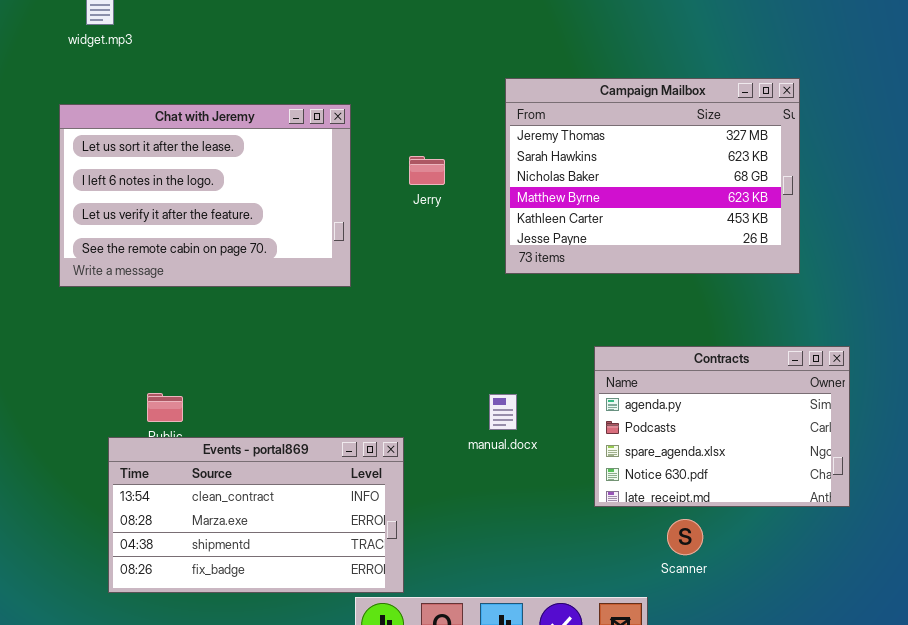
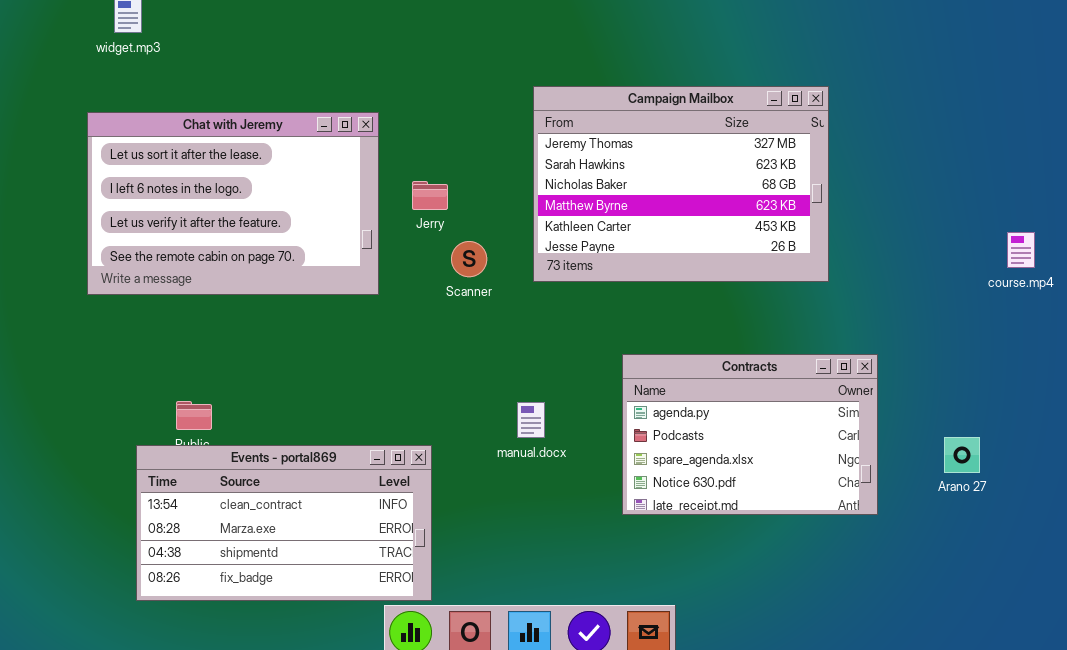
Jerry: [409,156,445,185] -> [412,181,448,210], moved
Scanner: [667,519,703,555] -> [451,241,487,277], moved

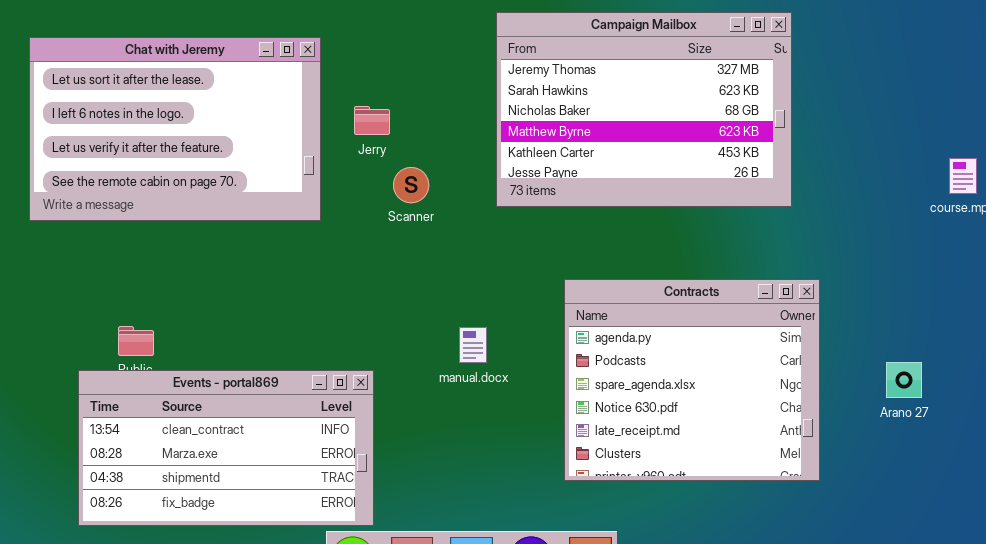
Campaign Mailbox: [533,86,829,282] -> [496,12,792,207], moved
Contracts: [622,354,878,515] -> [564,279,820,481], resized

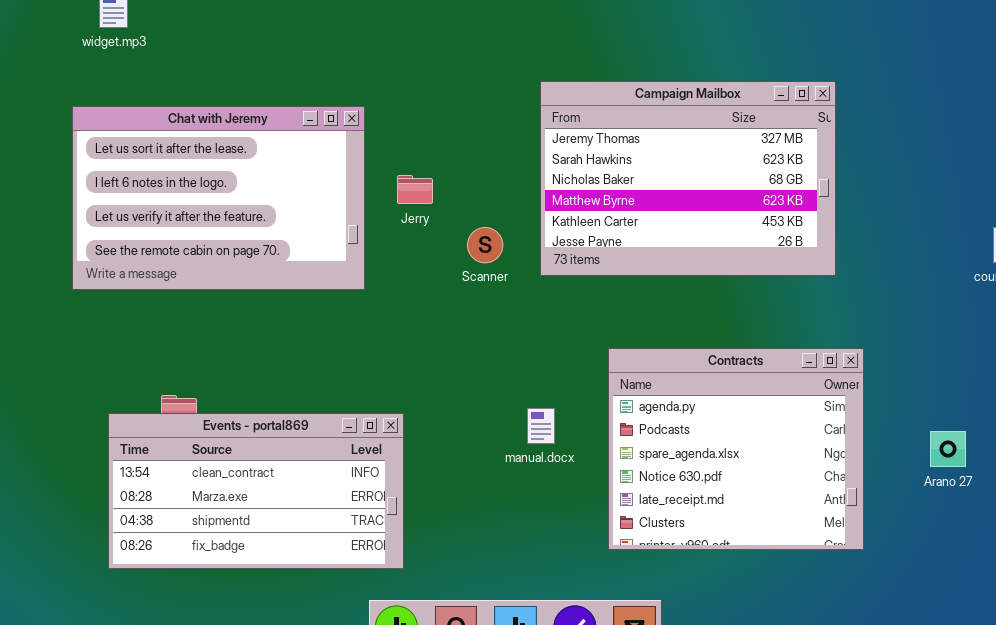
Scanner: [393,167,429,203] -> [467,227,503,263], moved
manual.docx: [459,327,487,363] -> [527,408,555,444], moved
Events - portal869: [78,370,374,526] -> [108,413,404,569], moved

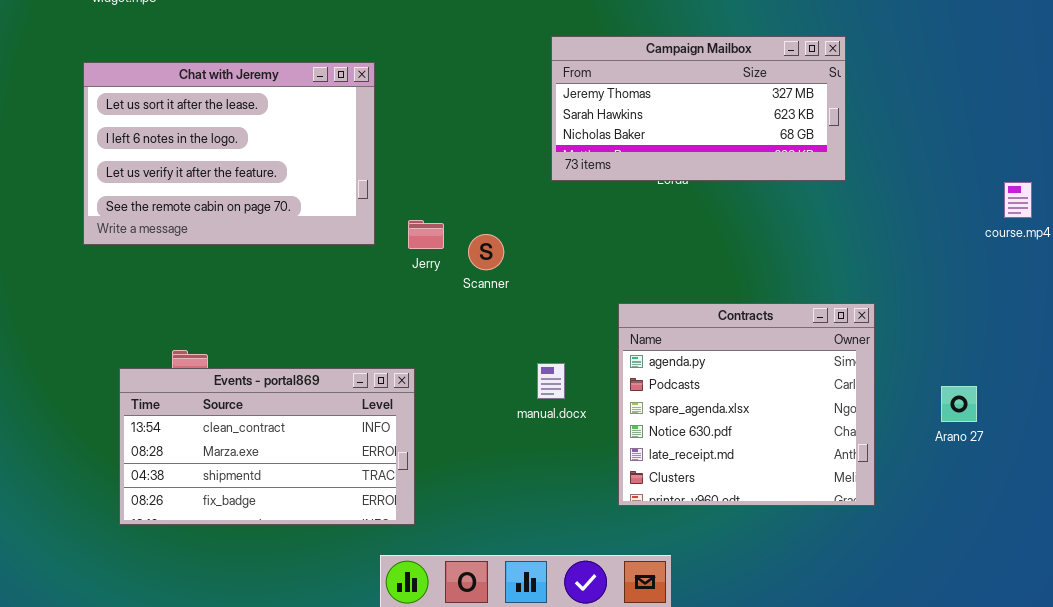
Campaign Mailbox: [540,81,836,276] -> [551,36,846,181], resized
Jerry: [397,175,433,204] -> [408,220,444,249], moved
Scanner: [467,227,503,263] -> [468,234,504,270], moved

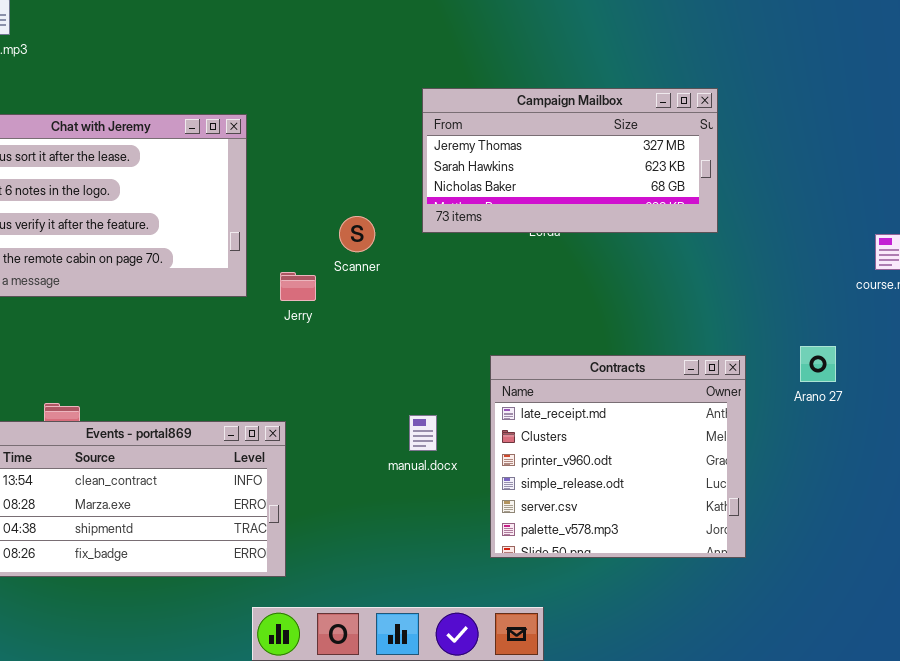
Scanner: [468,234,504,270] -> [339,216,375,252], moved
Contracts: [618,303,875,506] -> [490,355,746,558], scrolled down 4 rows
Arano 27: [941,386,977,422] -> [800,346,836,382], moved

